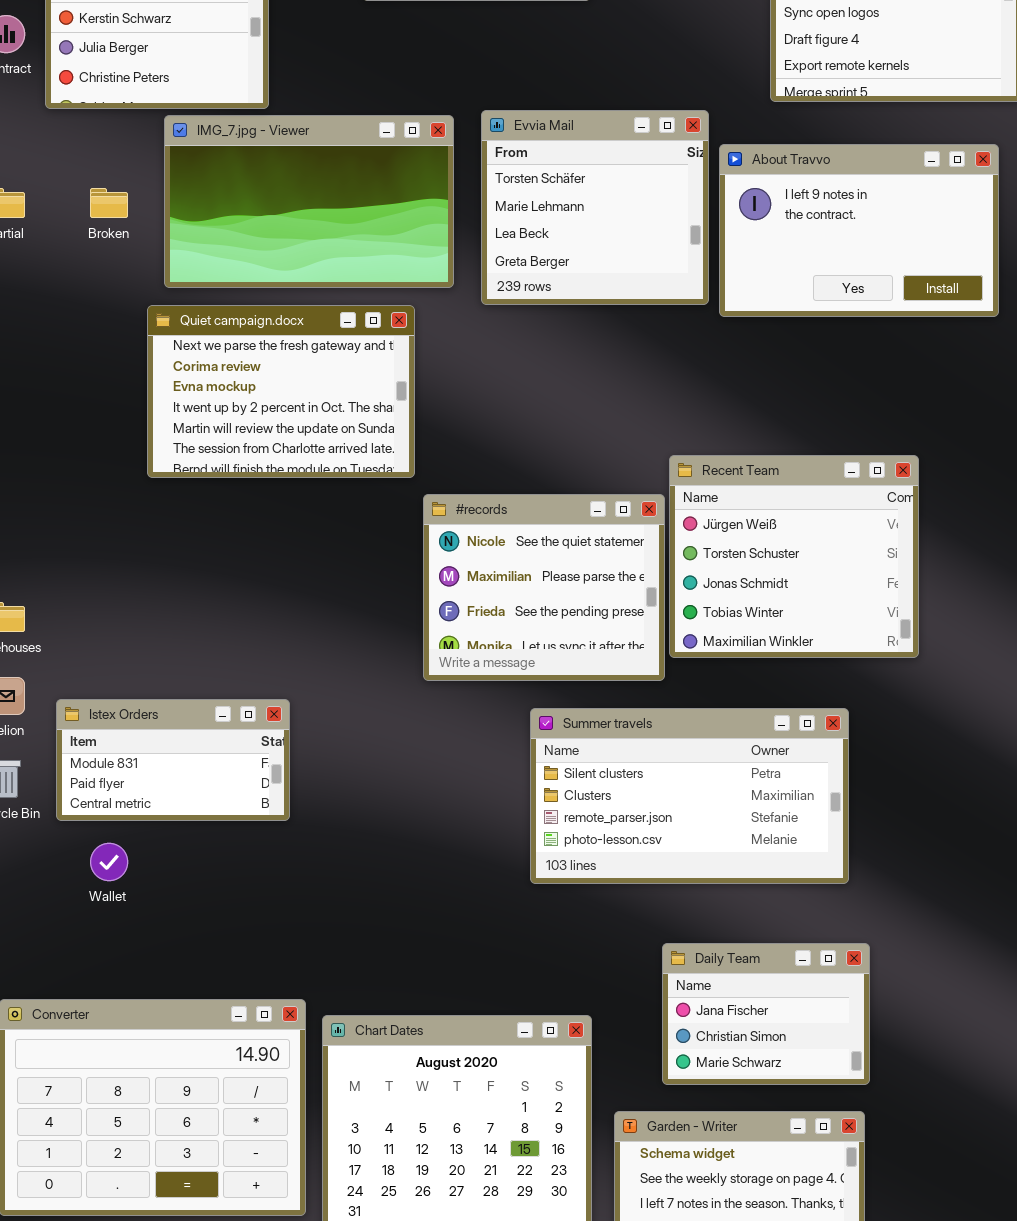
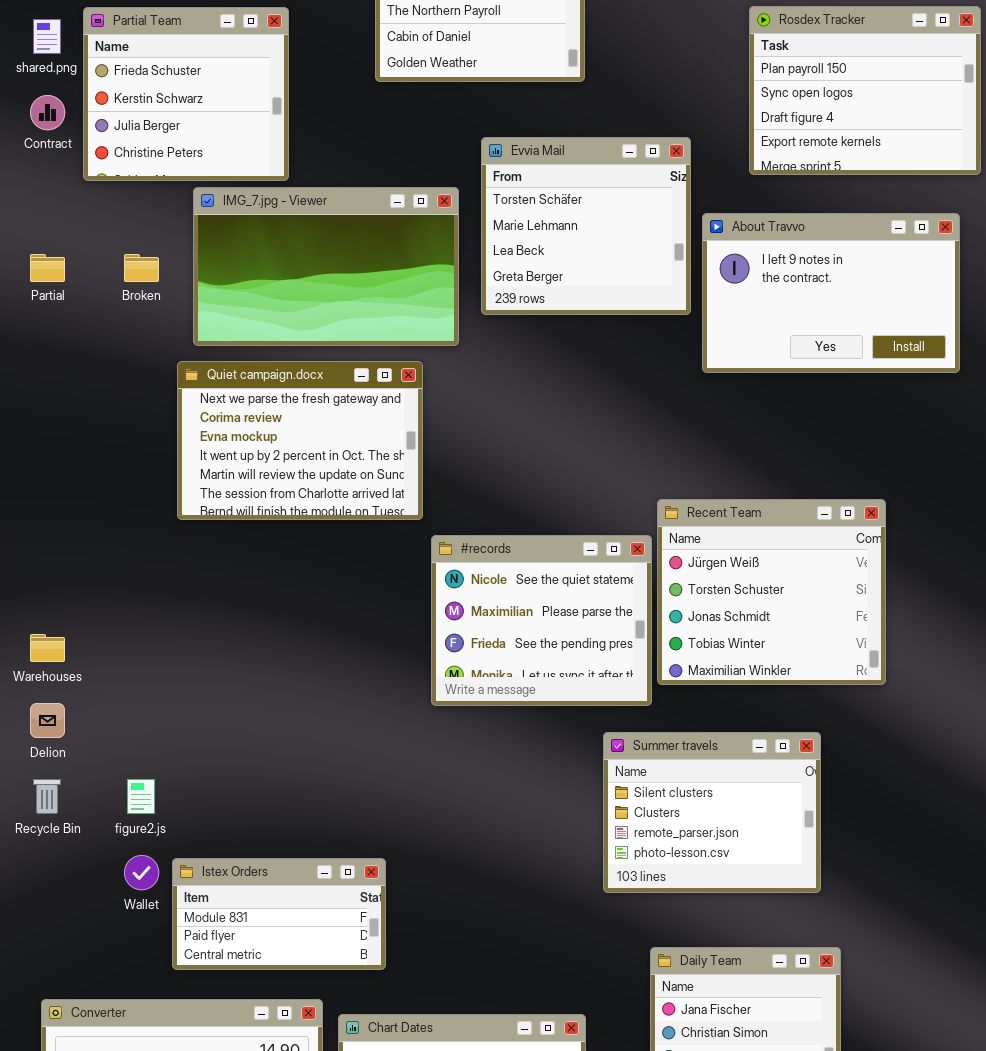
Evvia Mail: [481,110,709,305] -> [481,137,691,315], moved
Istex Orders: [56,699,290,821] -> [172,858,386,970], moved
Summer travels: [530,708,849,884] -> [603,732,821,893], resized

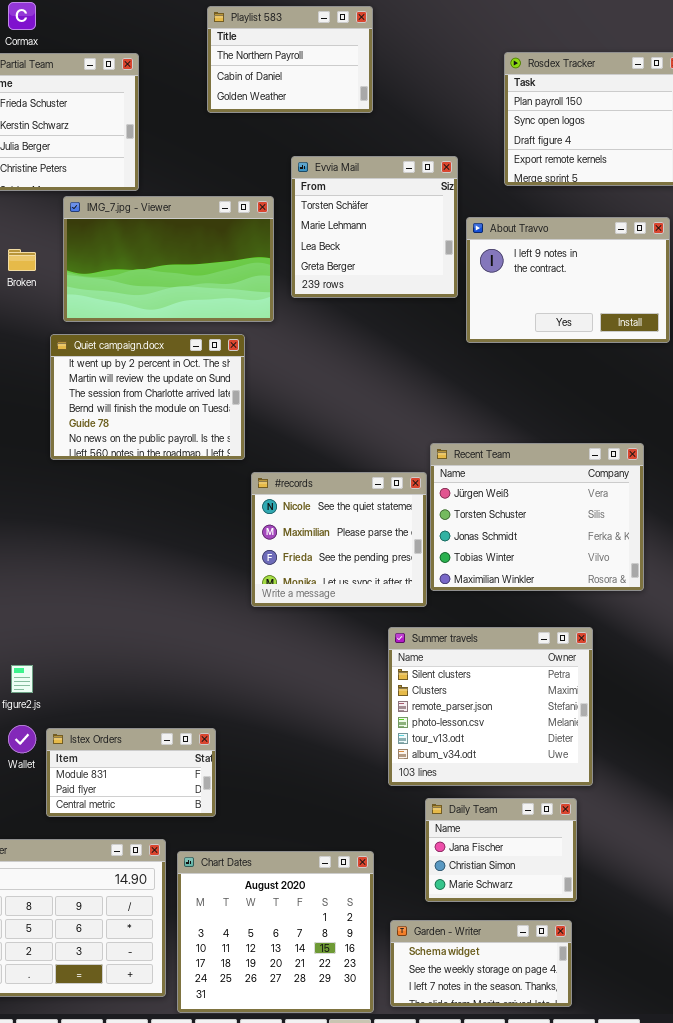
Quiet campaign.docx: [177,361,423,520] -> [50,334,245,460], scrolled down 3 rows
Recent Team: [657,499,886,685] -> [430,443,644,591], resized
Summer travels: [603,732,821,893] -> [388,627,593,786], resized

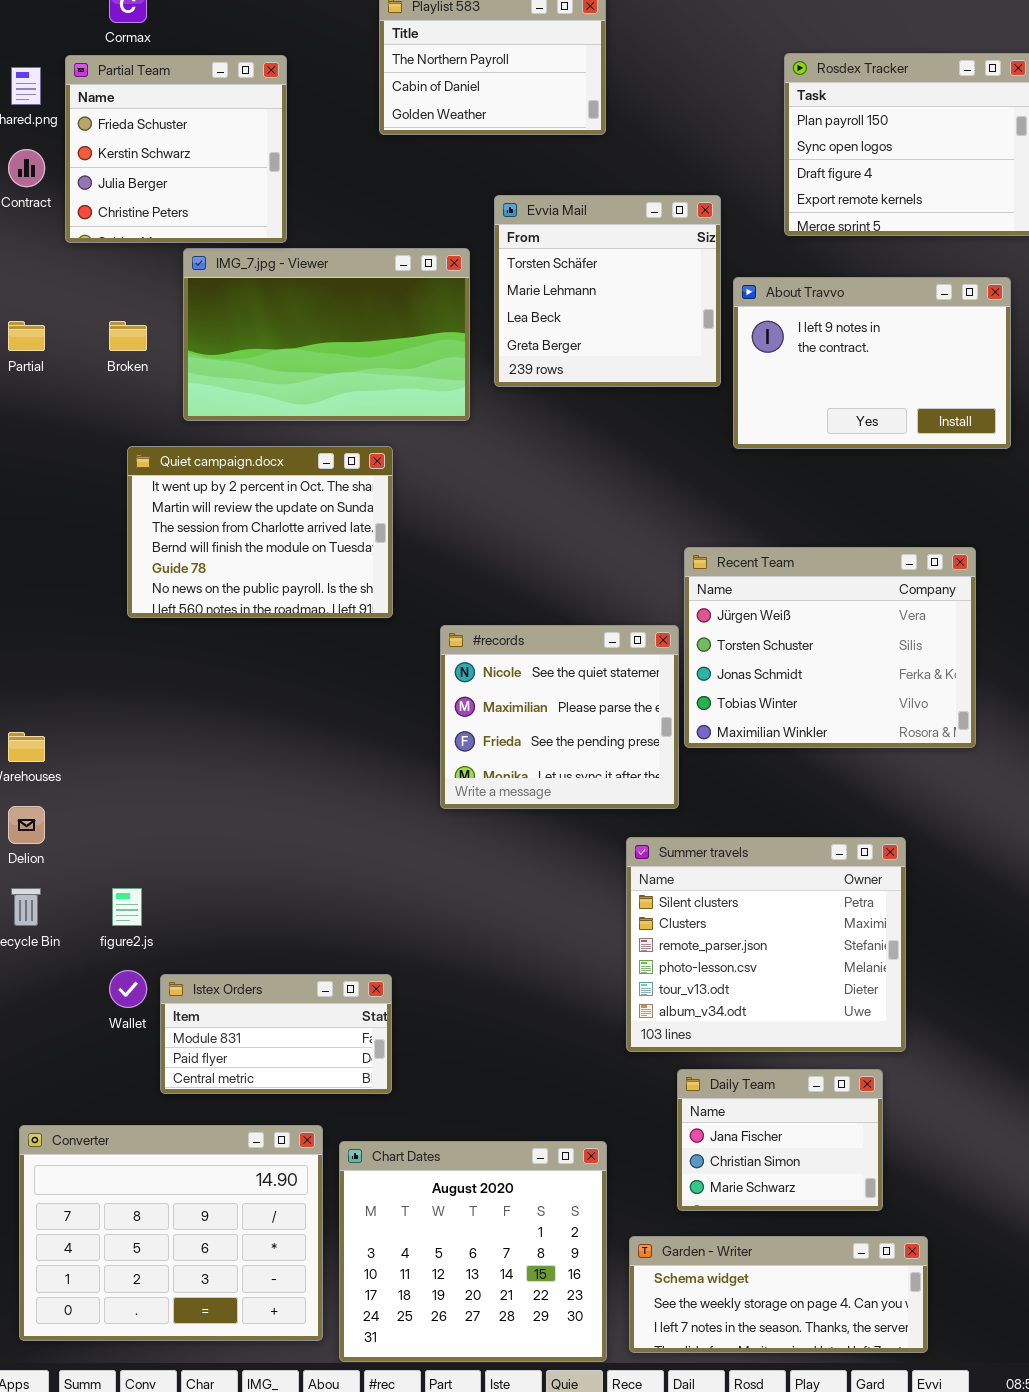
Quiet campaign.docx: [50,334,245,460] -> [127,446,393,618], moved
Recent Team: [430,443,644,591] -> [684,547,976,748], moved
Garden - Writer: [390,920,572,1007] -> [629,1236,928,1353], resized

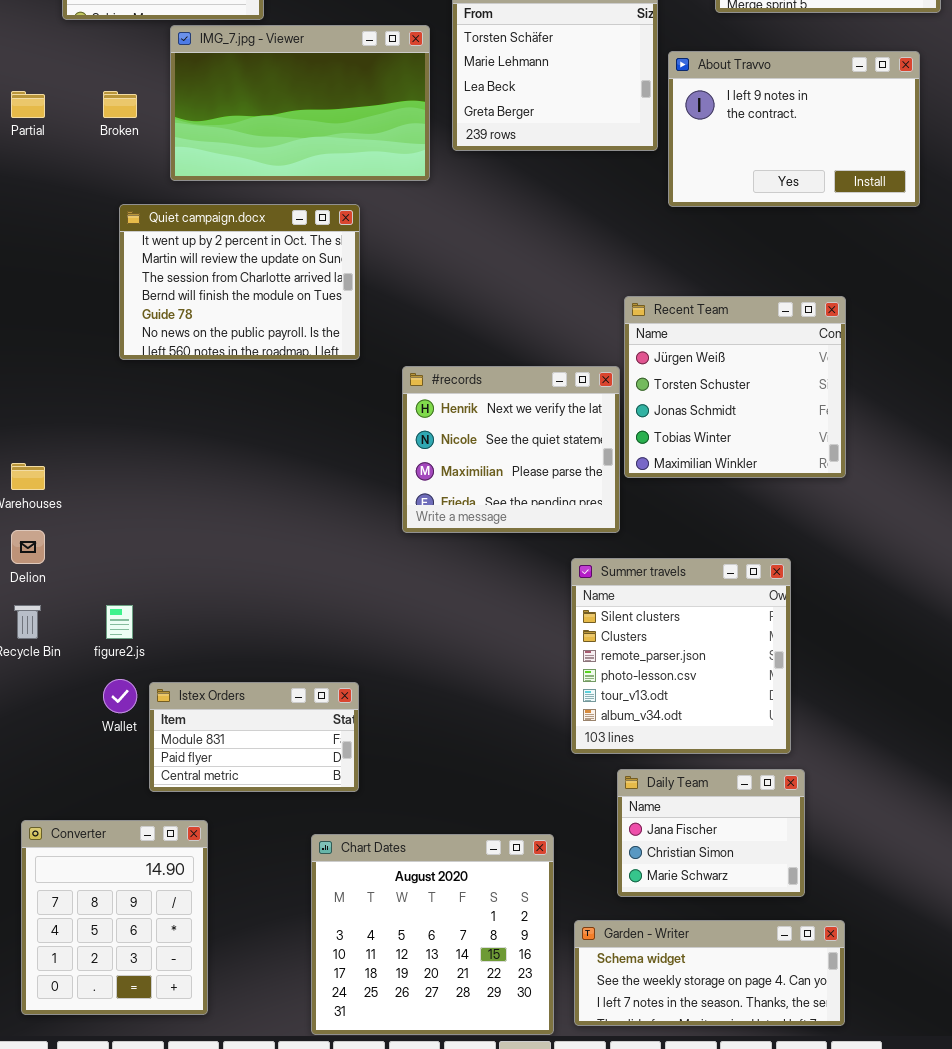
Recent Team: [684,547,976,748] -> [624,296,846,478], resized
#records: [440,625,679,809] -> [402,366,620,533], scrolled up 1 row
Summer travels: [626,837,906,1052] -> [571,558,791,754], resized
Converter: [19,1125,323,1341] -> [21,820,208,1015], resized

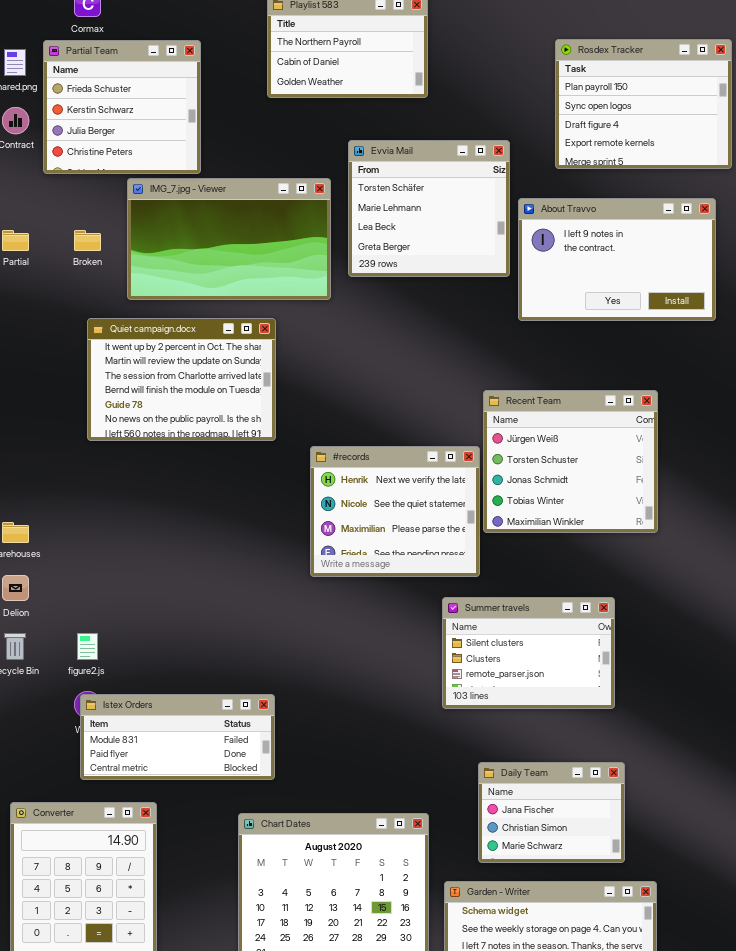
Summer travels: [571,558,791,754] -> [442,597,615,709], resized
Istex Orders: [149,682,359,792] -> [80,694,275,780], resized

